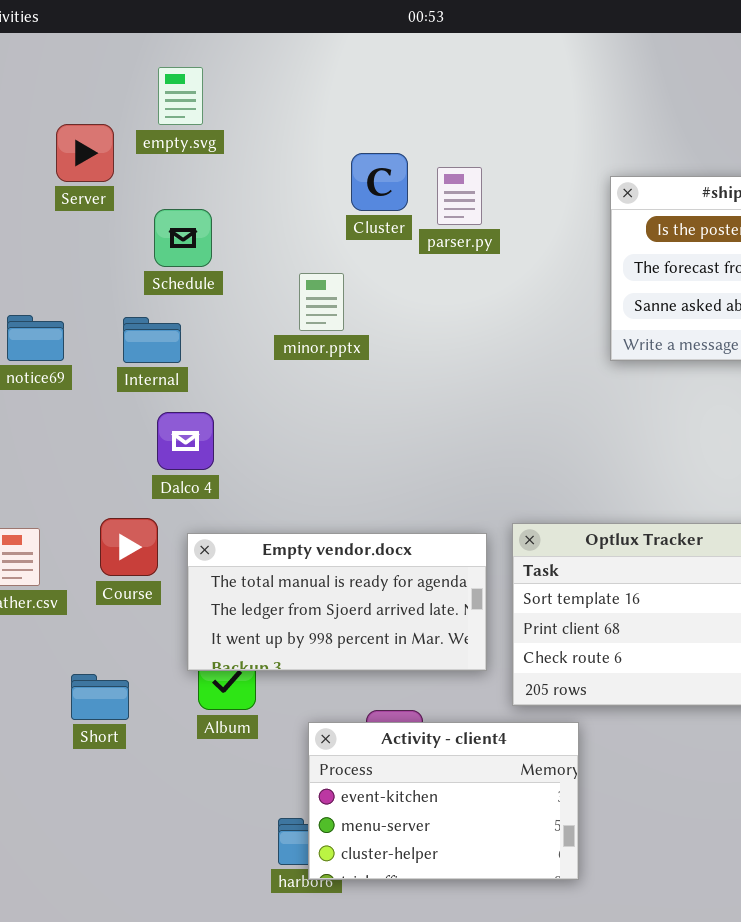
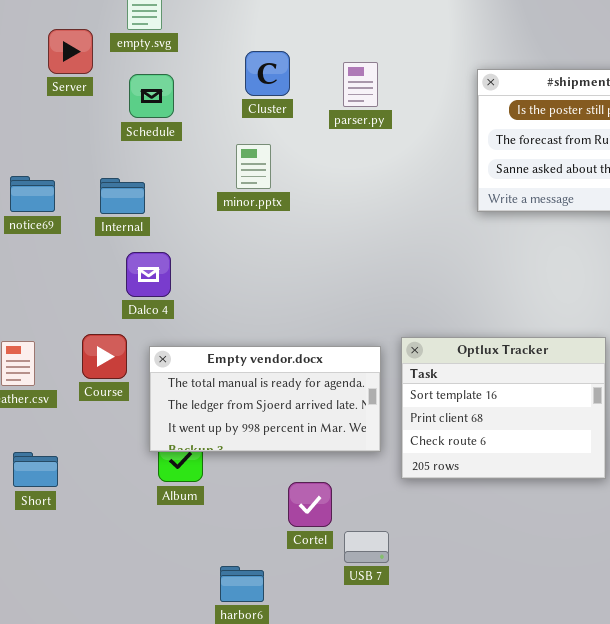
Cluster: [351,153,408,211] -> [245,51,290,96], moved
Schedule: [154,209,212,267] -> [129,74,174,118], moved
Short: [71,674,129,720] -> [13,452,58,487], moved
Activity - client4: [308,722,579,880] -> none, closed

